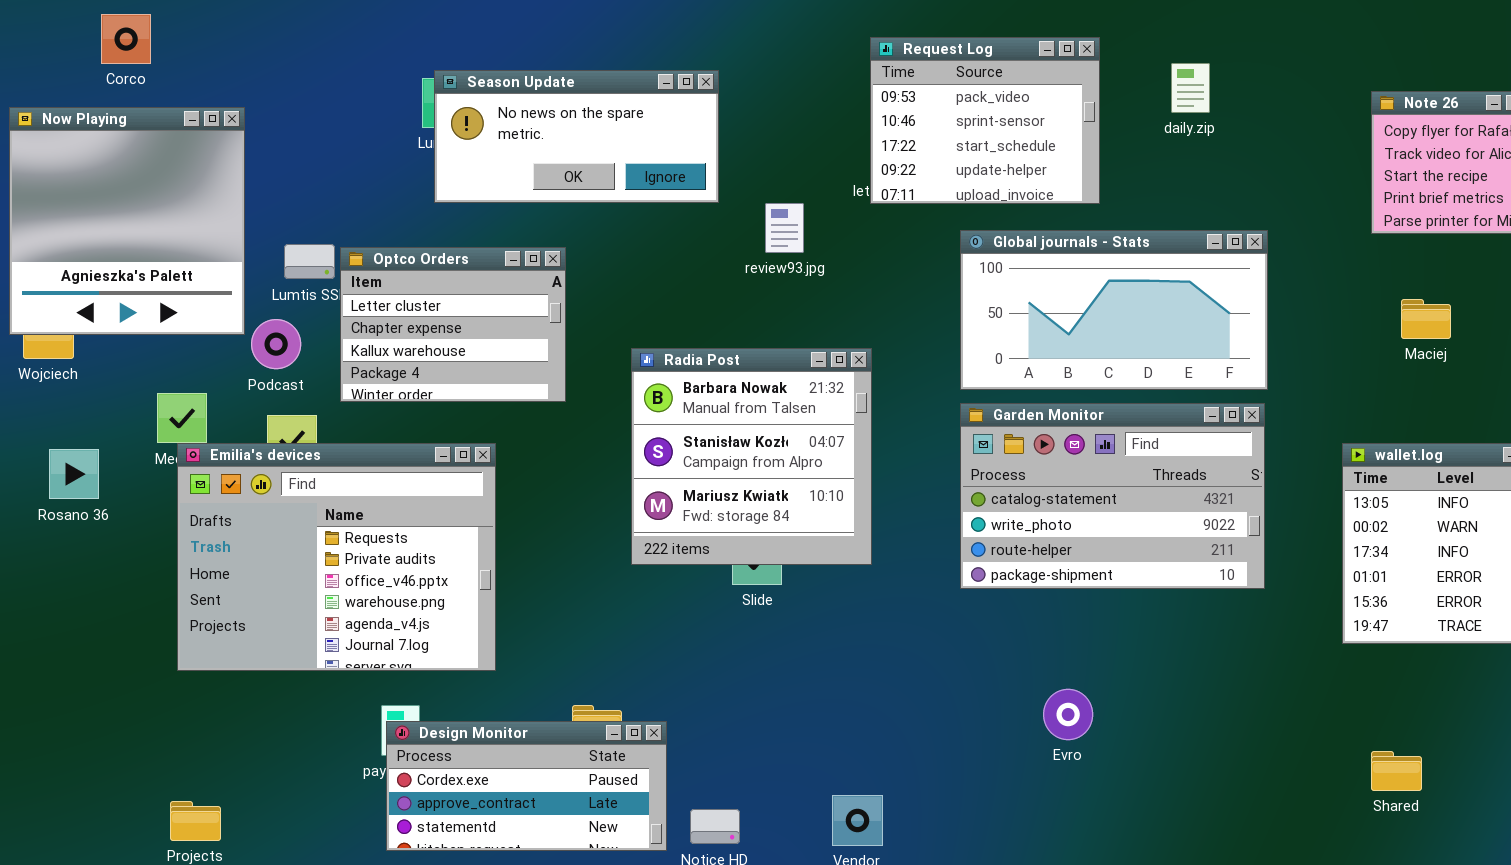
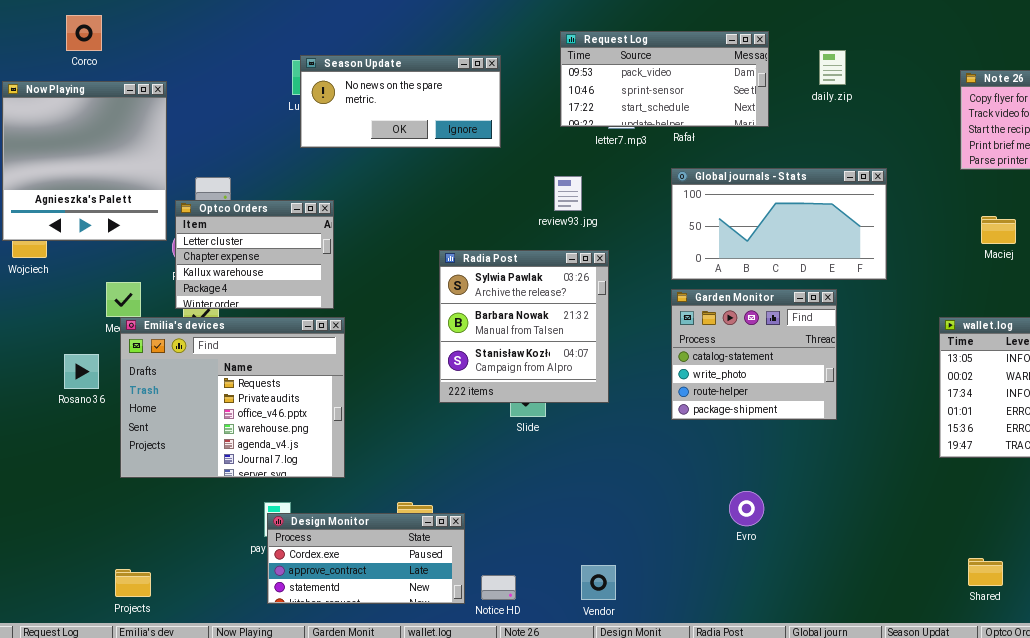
Request Log: [870,37,1100,204] -> [560,31,769,127], resized
review93.jpg: [765,203,804,253] -> [554,176,582,211], moved
Optco Orders: [340,247,566,402] -> [175,200,334,309], moved
Radia Post: [631,348,872,565] -> [439,250,609,403], scrolled up 1 row
Garden Monitor: [960,403,1265,589] -> [671,289,837,420], resized
Rosano 36: [49,449,99,499] -> [64,354,99,389], moved
Shared: [1371,751,1422,791] -> [968,558,1003,586], moved

